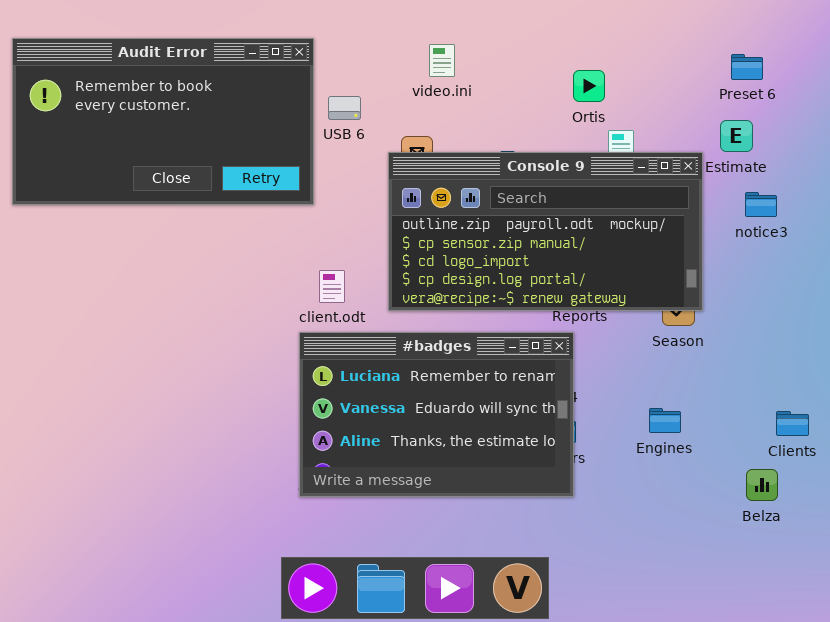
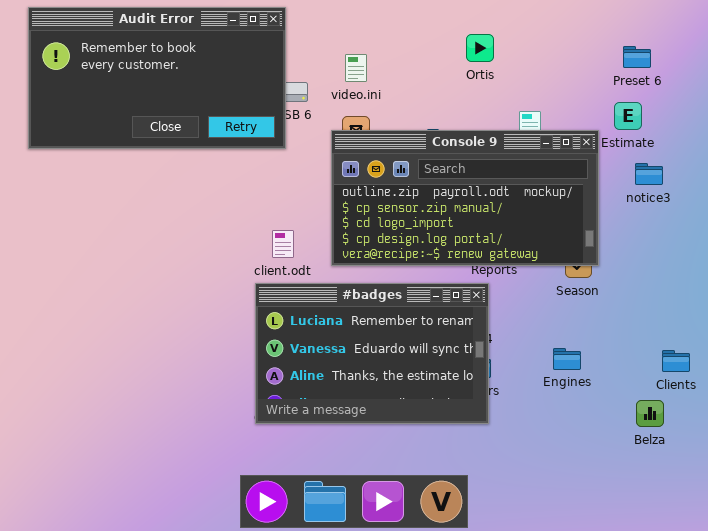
Audit Error: [12,38,314,205] -> [28,7,286,149], moved
video.ini: [429,44,455,77] -> [345,54,367,82], moved
Ortis: [573,70,605,102] -> [466,34,494,62], moved

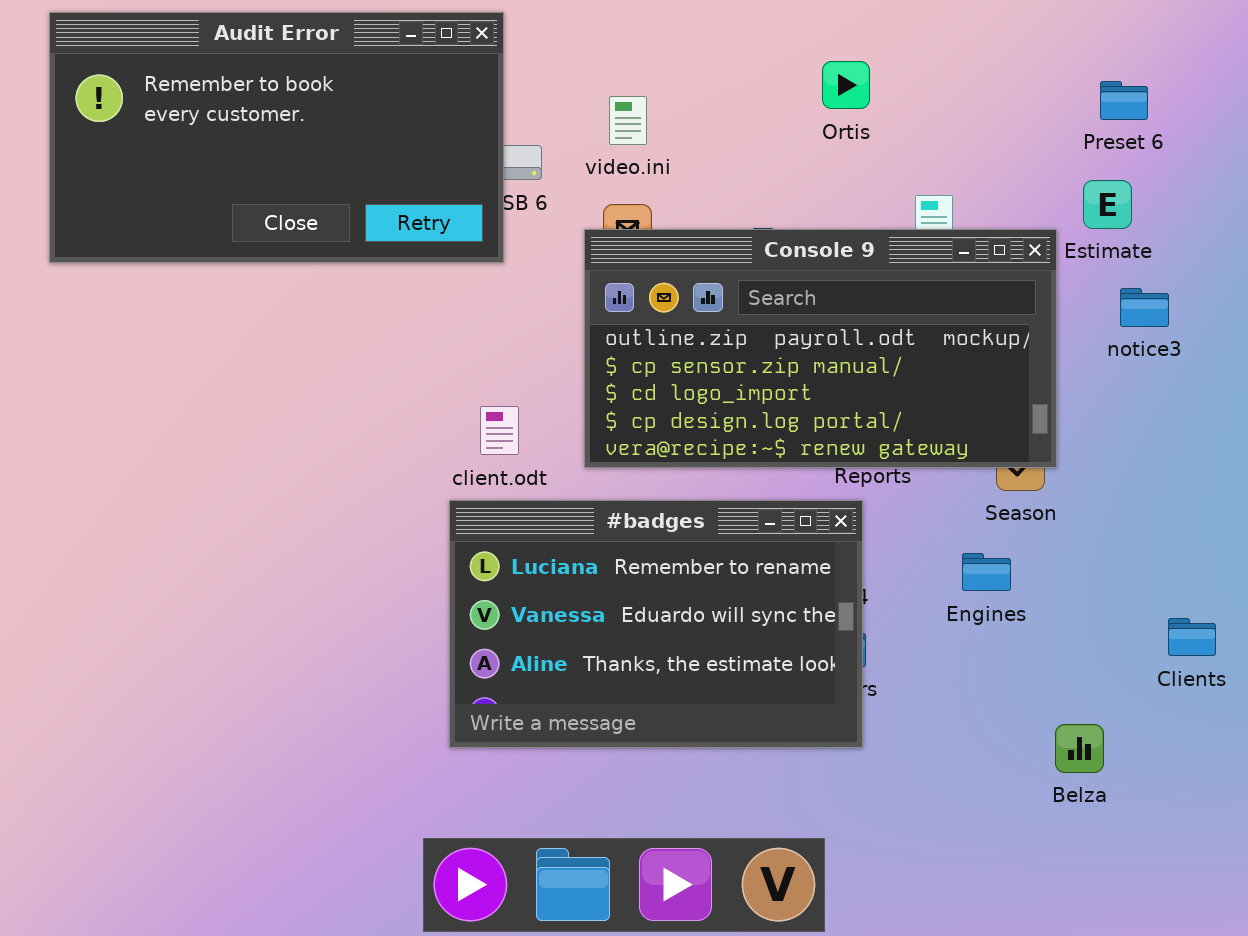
Engines: [553,348,581,370] -> [962,553,1011,591], moved
Belza: [636,400,664,427] -> [1055,724,1104,773], moved

